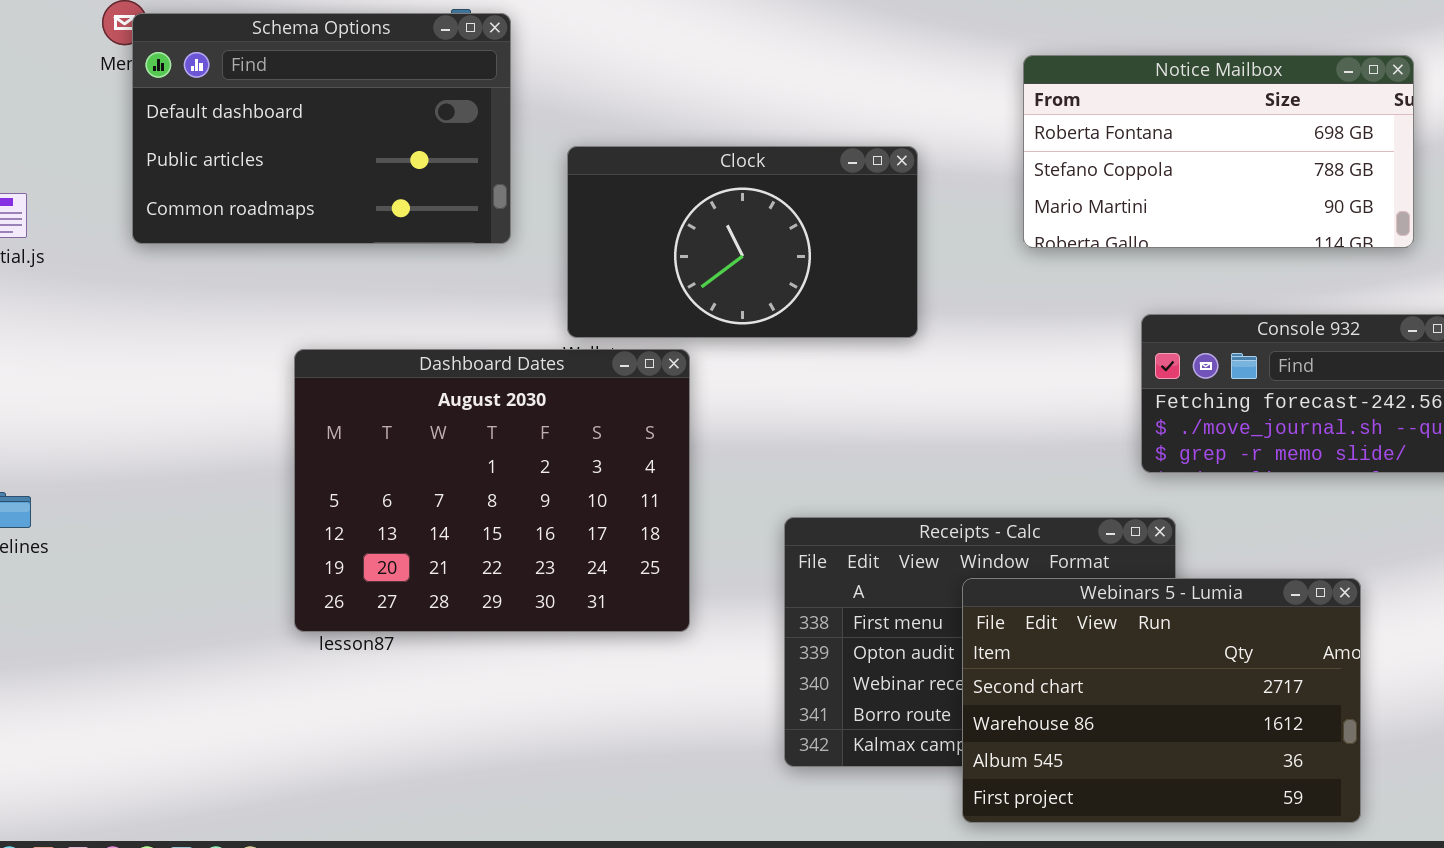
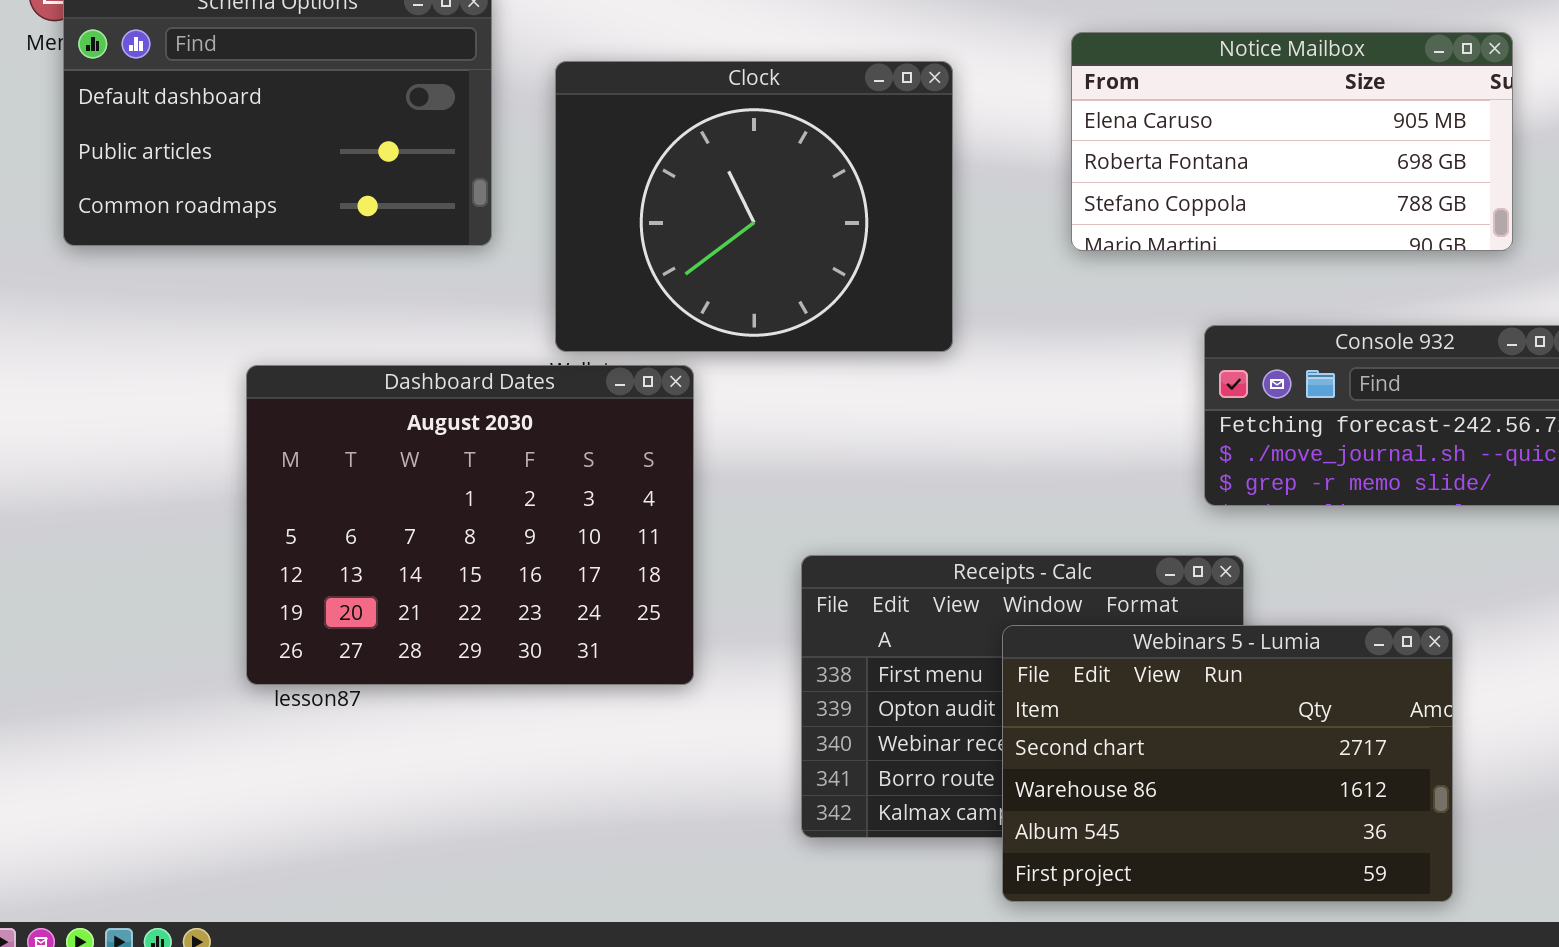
Notice Mailbox: [1023,55,1414,248] -> [1071,32,1513,251], scrolled up 1 row
Clock: [567,146,918,338] -> [555,61,953,352], resized

